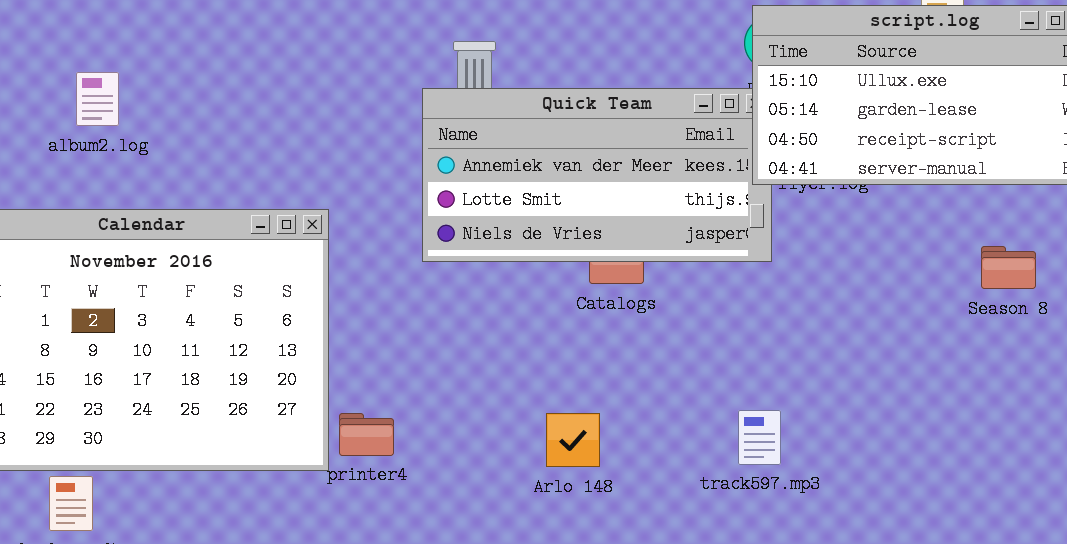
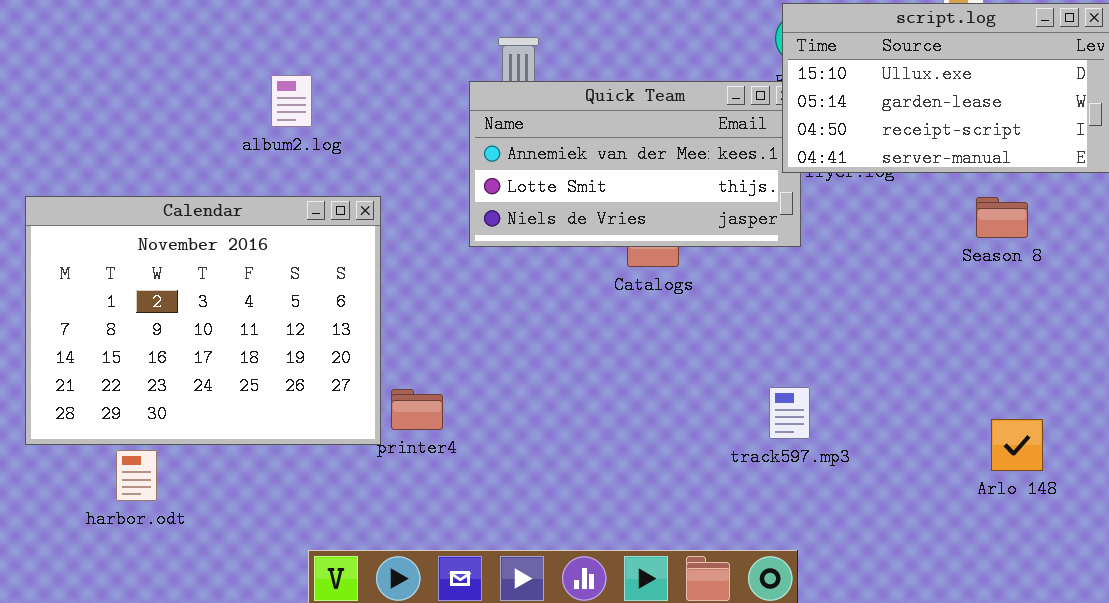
album2.log: [76,72,119,126] -> [271,75,312,127], moved
Season 8: [981,246,1036,289] -> [976,197,1028,238], moved
Arlo 148: [546,413,600,467] -> [991,419,1043,471], moved

